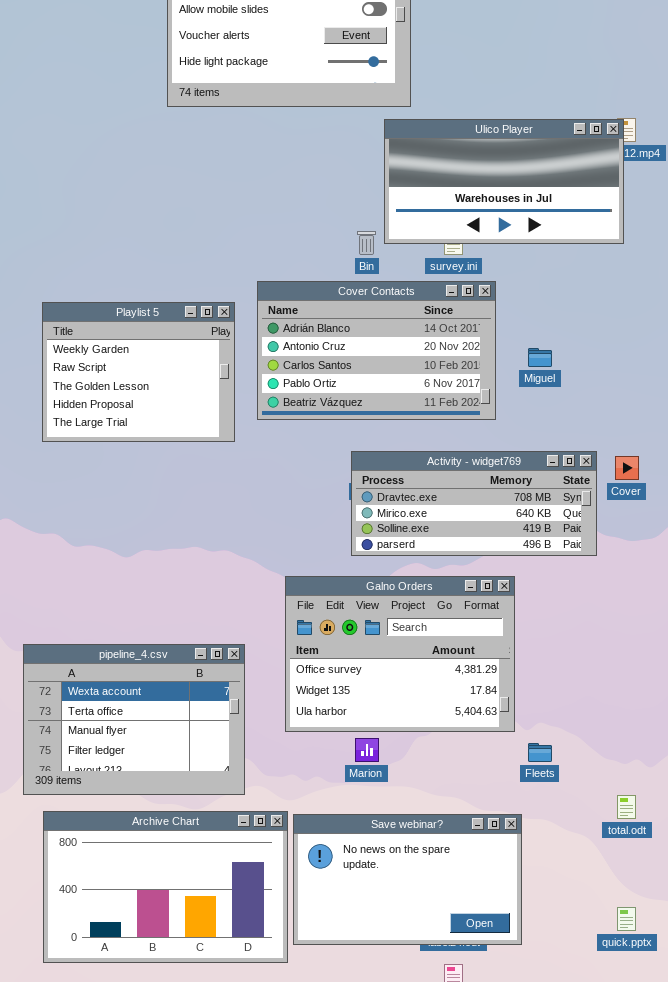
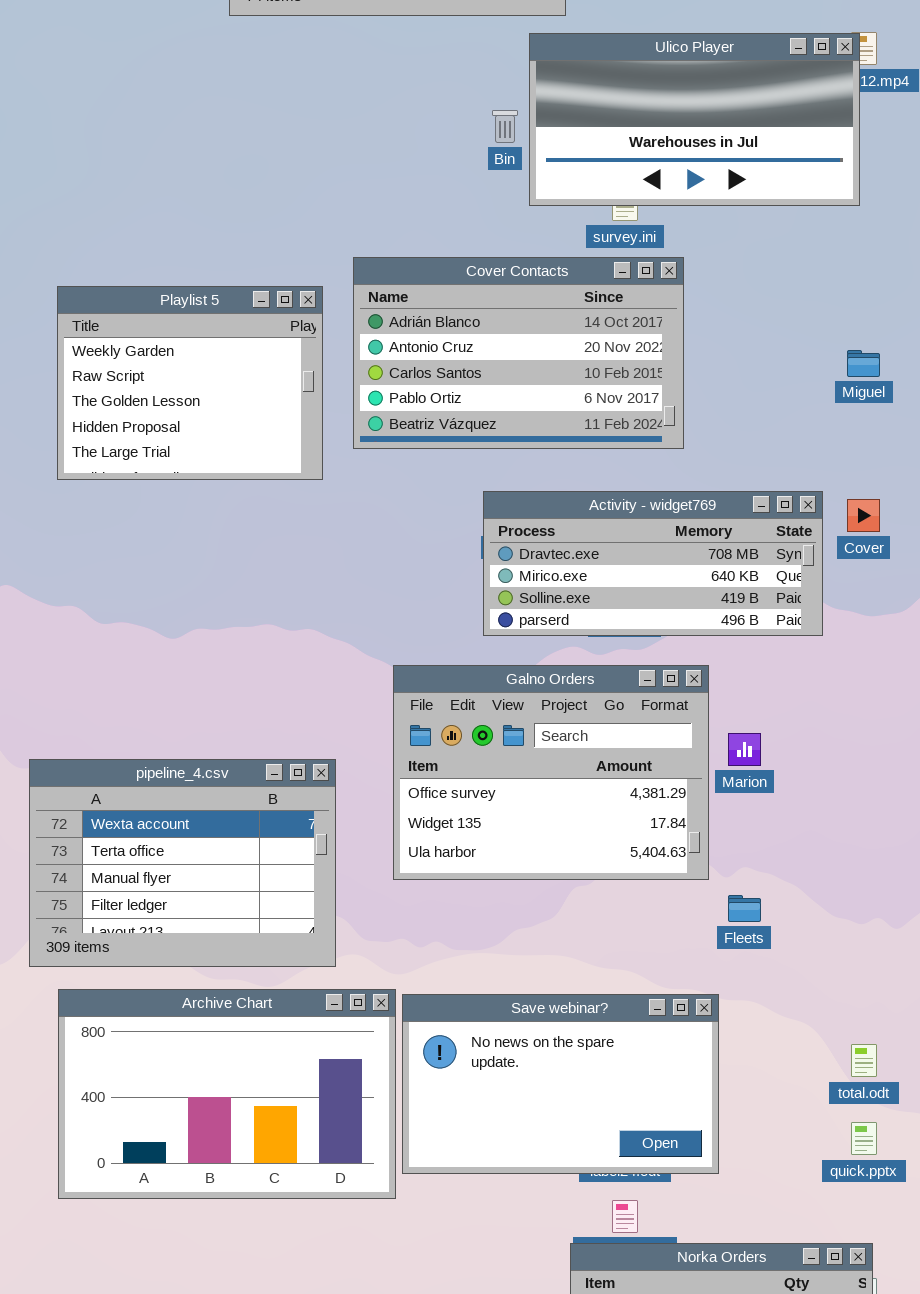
Bin: [357,231,376,255] -> [492,110,518,143], moved
Miguel: [528,348,552,367] -> [847,350,880,377], moved
Marion: [355,738,379,762] -> [728,733,761,766], moved
total.odt: [617,795,636,819] -> [851,1044,877,1077], moved

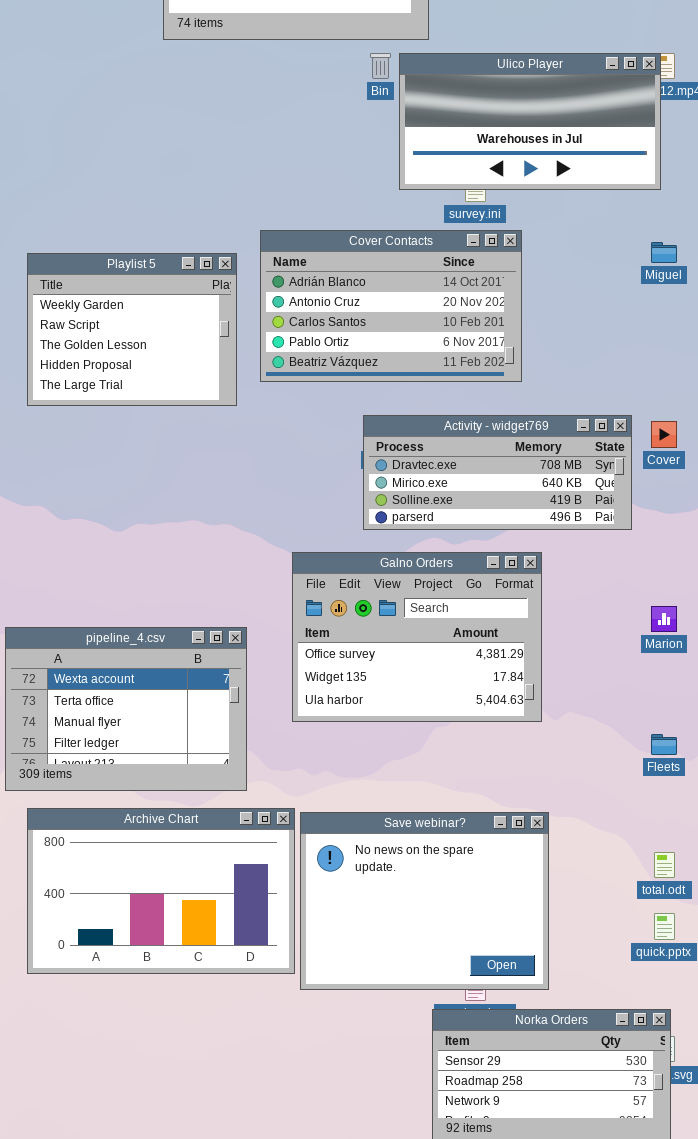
Bin: [492,110,518,143] -> [370,53,391,79], moved
Miguel: [847,350,880,377] -> [651,242,677,263], moved
Marion: [728,733,761,766] -> [651,606,677,632], moved
Fleets: [728,895,761,922] -> [651,734,677,755], moved
Save webinar?: [402,994,719,1174] -> [300,812,549,990], resized

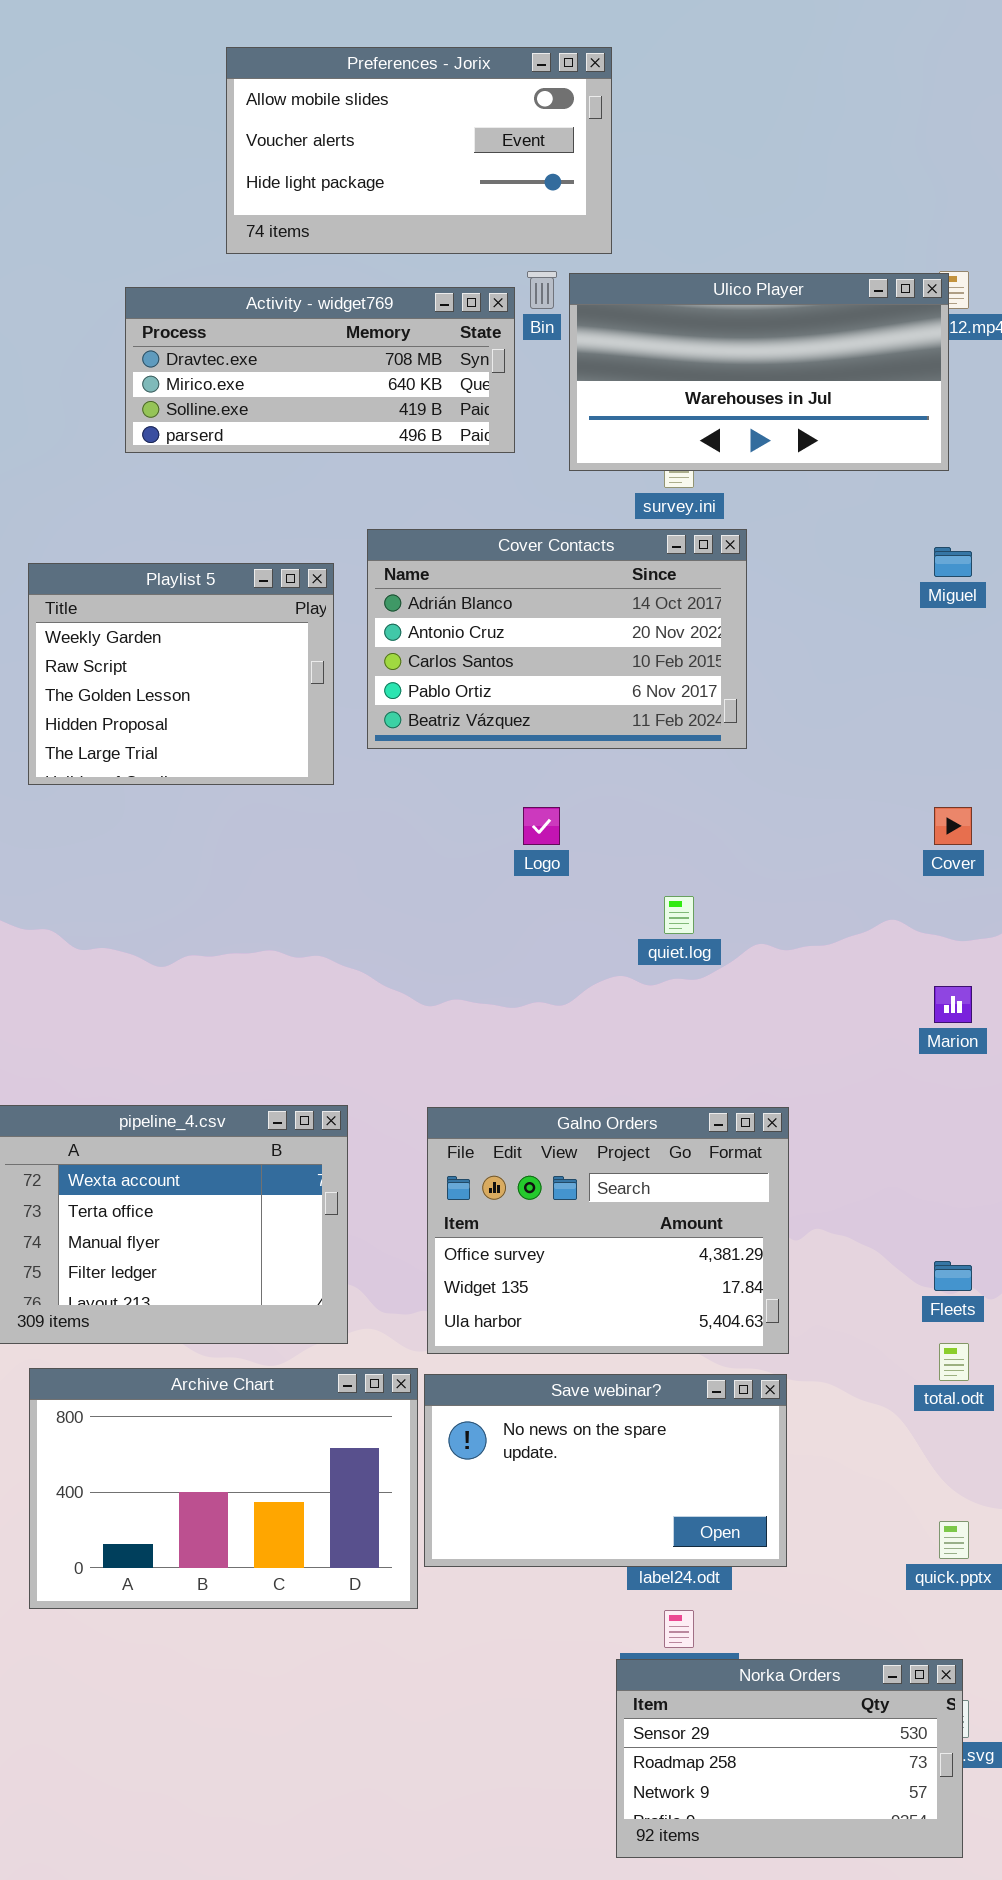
Activity - widget769: [363,415,632,530] -> [125,287,515,453], moved
Galno Orders: [292,552,542,722] -> [427,1107,789,1354], moved
Marion: [651,606,677,632] -> [934,986,972,1023], moved
Save webinar?: [300,812,549,990] -> [424,1374,787,1567], resized
total.odt: [654,852,675,878] -> [939,1343,969,1381], moved

